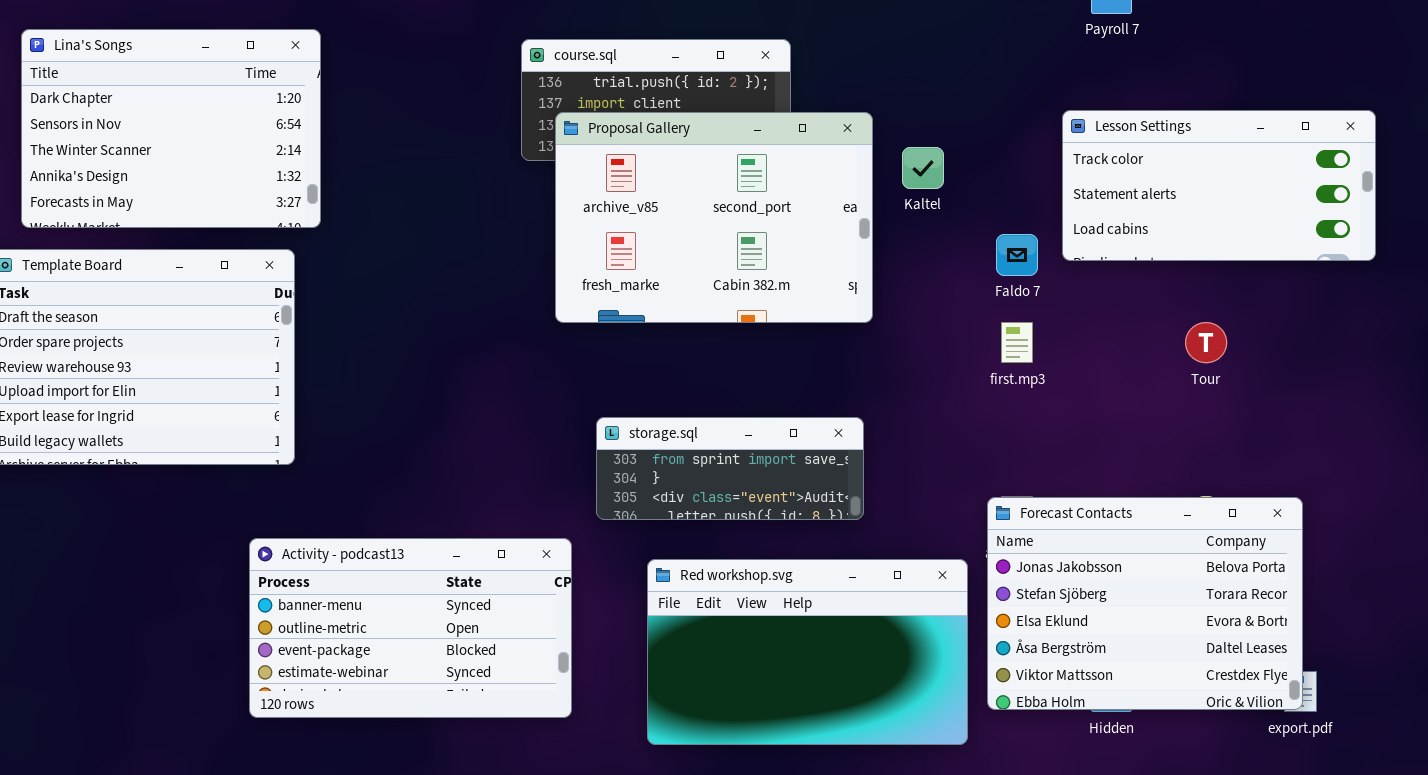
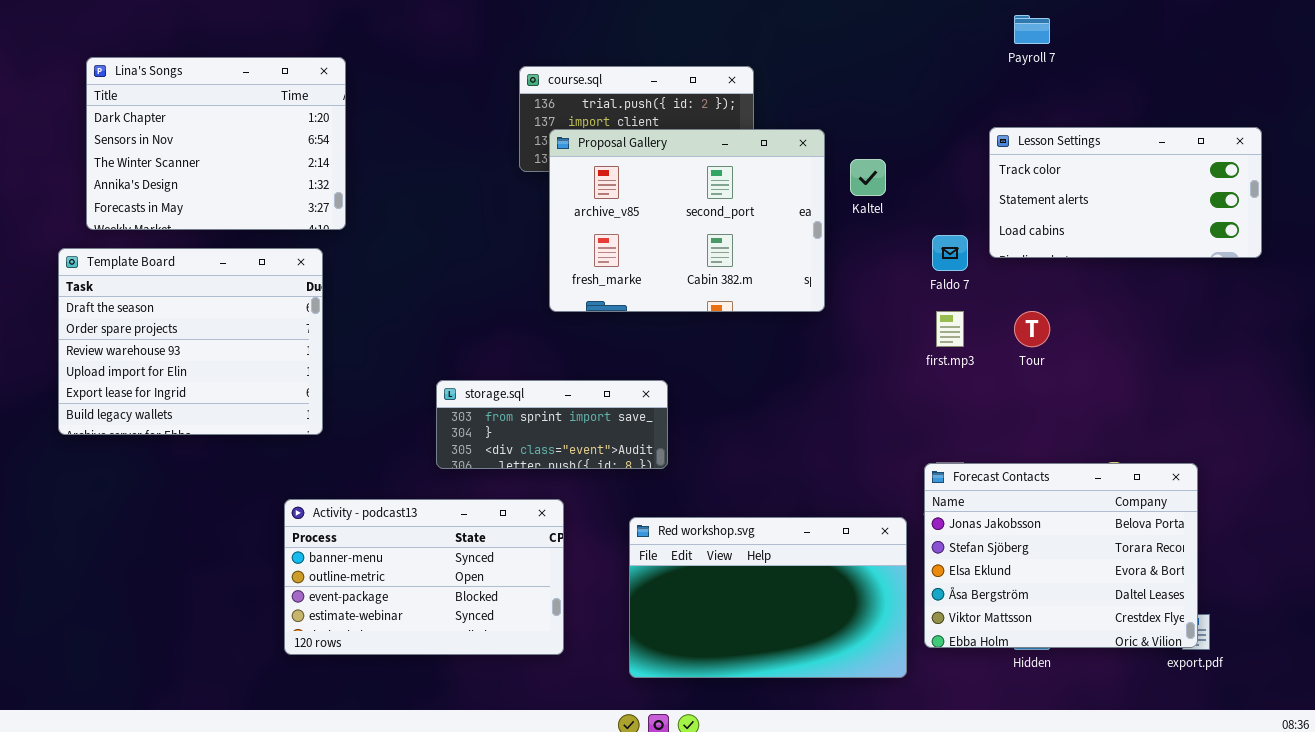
Tour: [1185,322,1227,363] -> [1014,311,1050,347], moved
storage.sql: [596,417,864,520] -> [436,380,668,469], moved

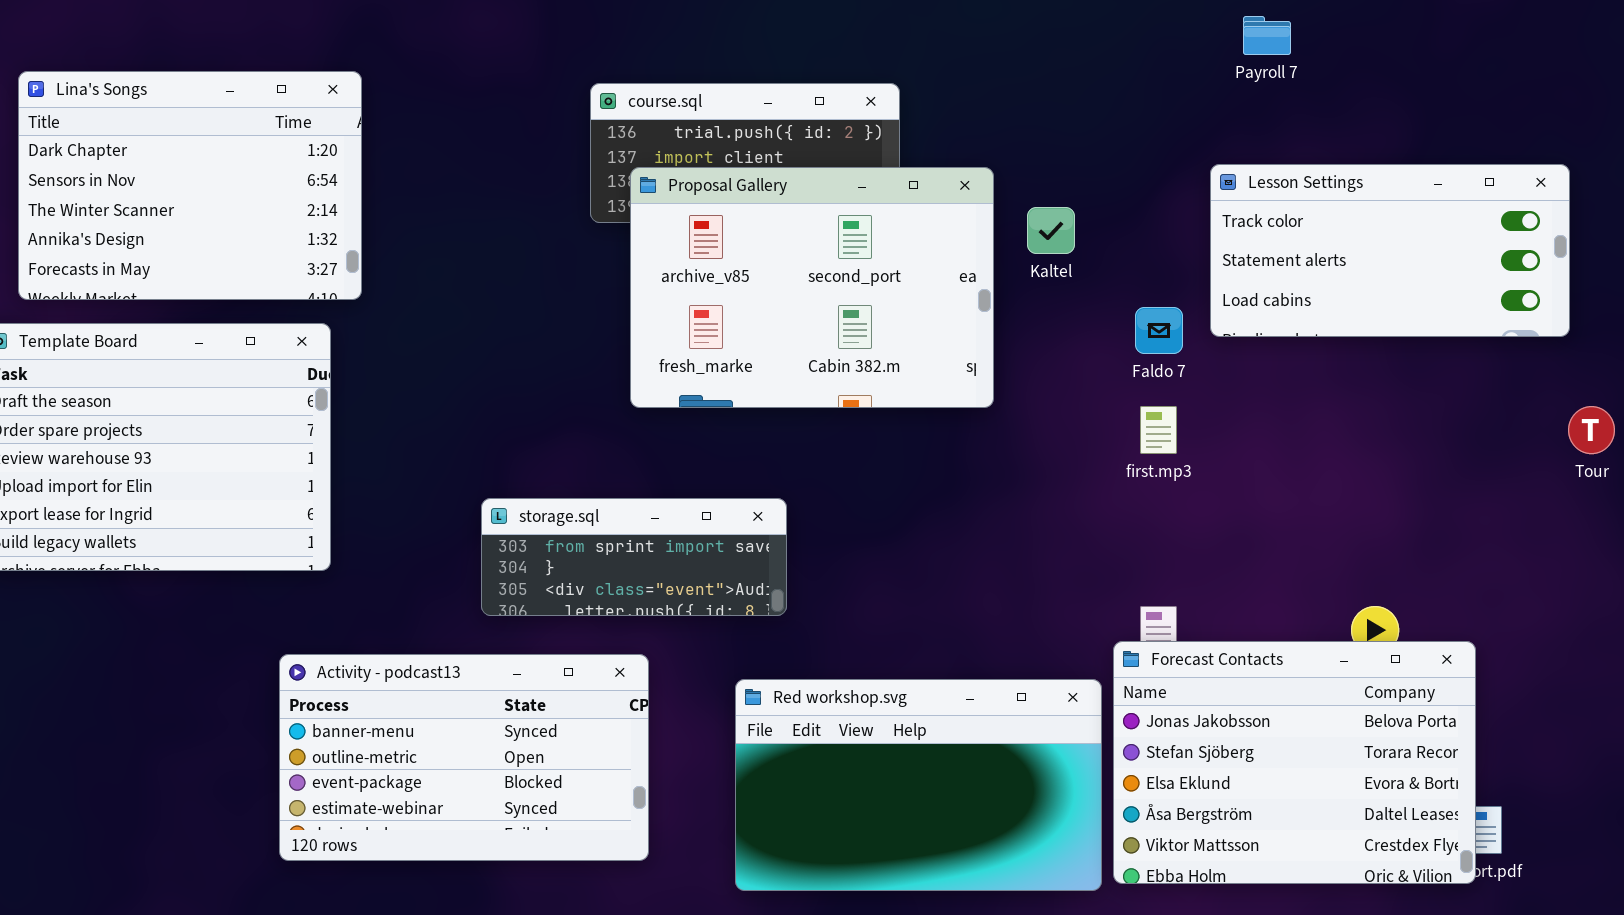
Tour: [1014,311,1050,347] -> [1568,406,1615,454], moved
Forecast Contacts: [924,463,1198,648] -> [1113,641,1476,884], moved

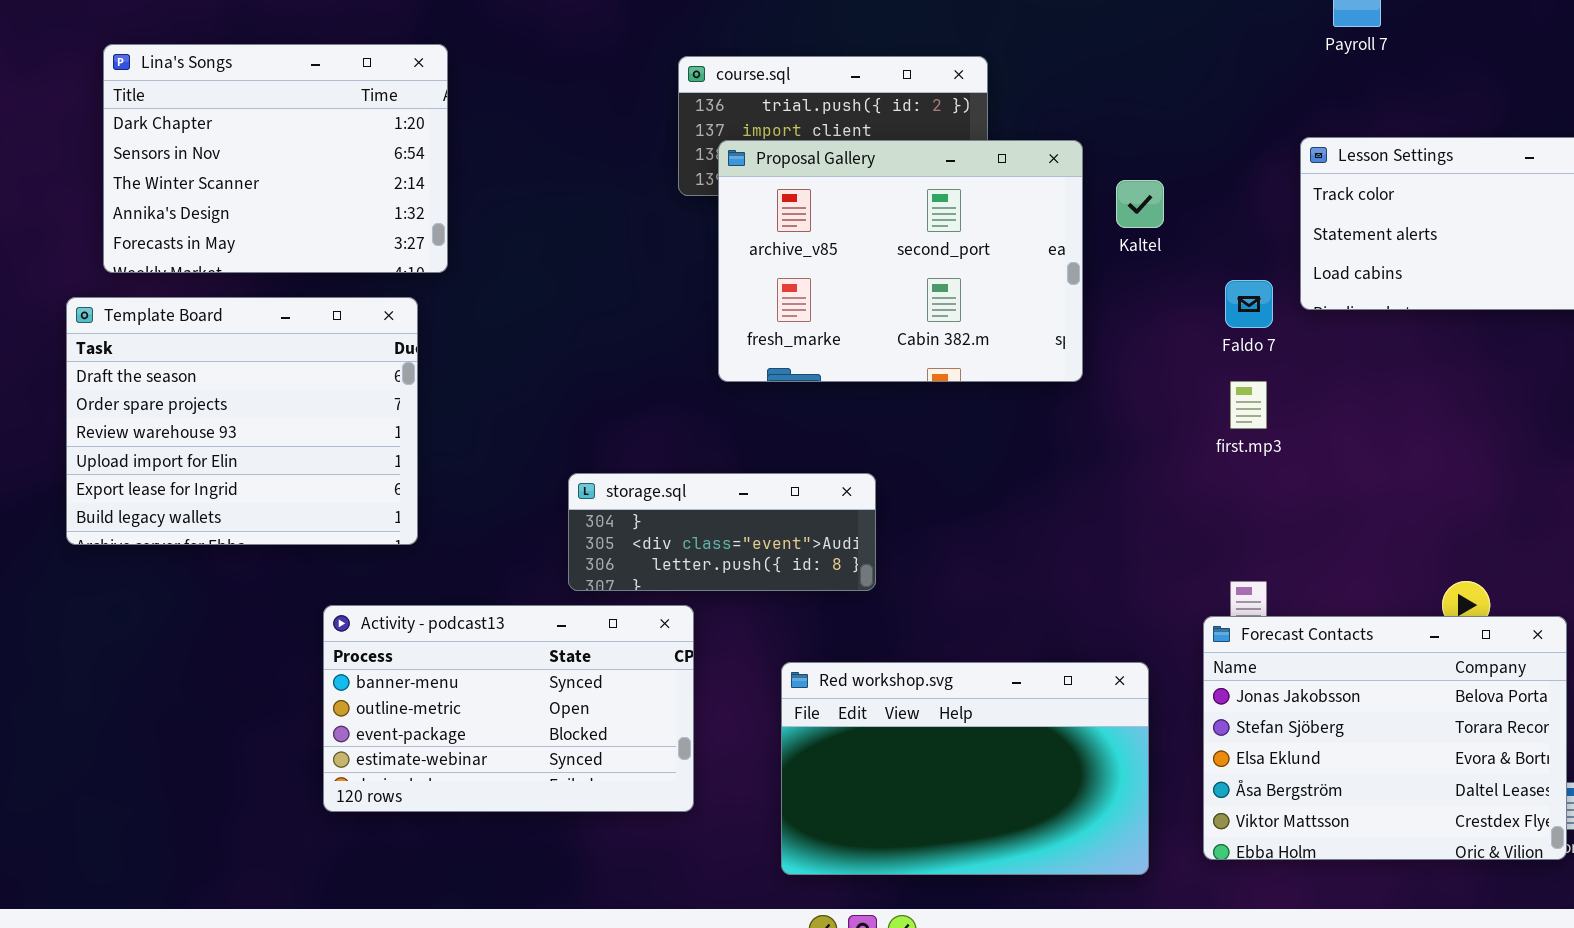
storage.sql: [481,498,787,616] -> [568,473,876,591], scrolled down 1 row
Activity - podcast13: [279,654,649,861] -> [323,605,694,812], moved
Red workshop.svg: [735,679,1102,891] -> [781,662,1149,875], moved

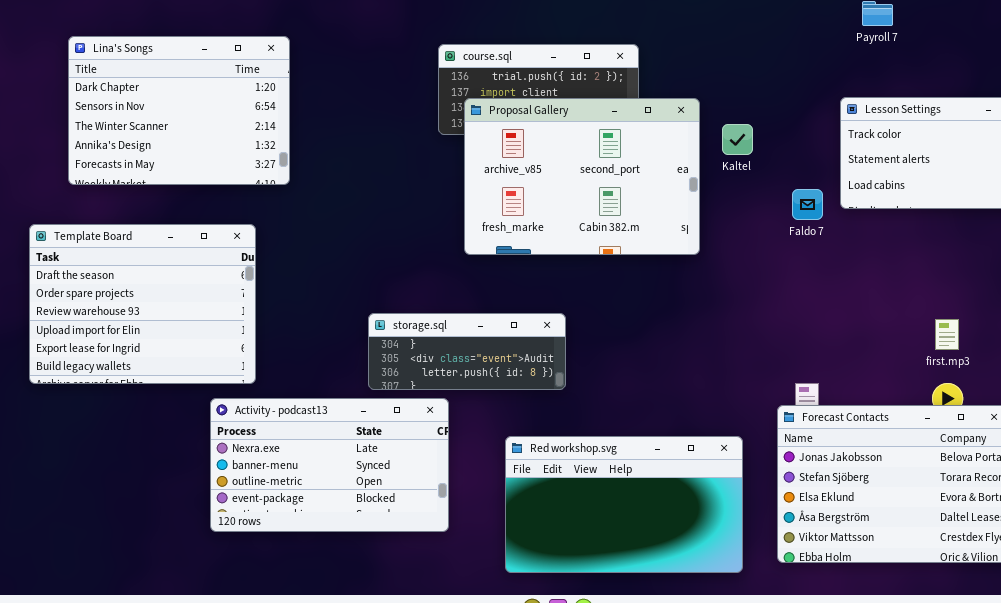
Template Board: [66,297,418,545] -> [29,224,256,384], moved
first.mp3: [1230,381,1267,429] -> [935,319,959,350], moved
Activity - podcast13: [323,605,694,812] -> [210,398,449,532], scrolled up 1 row

